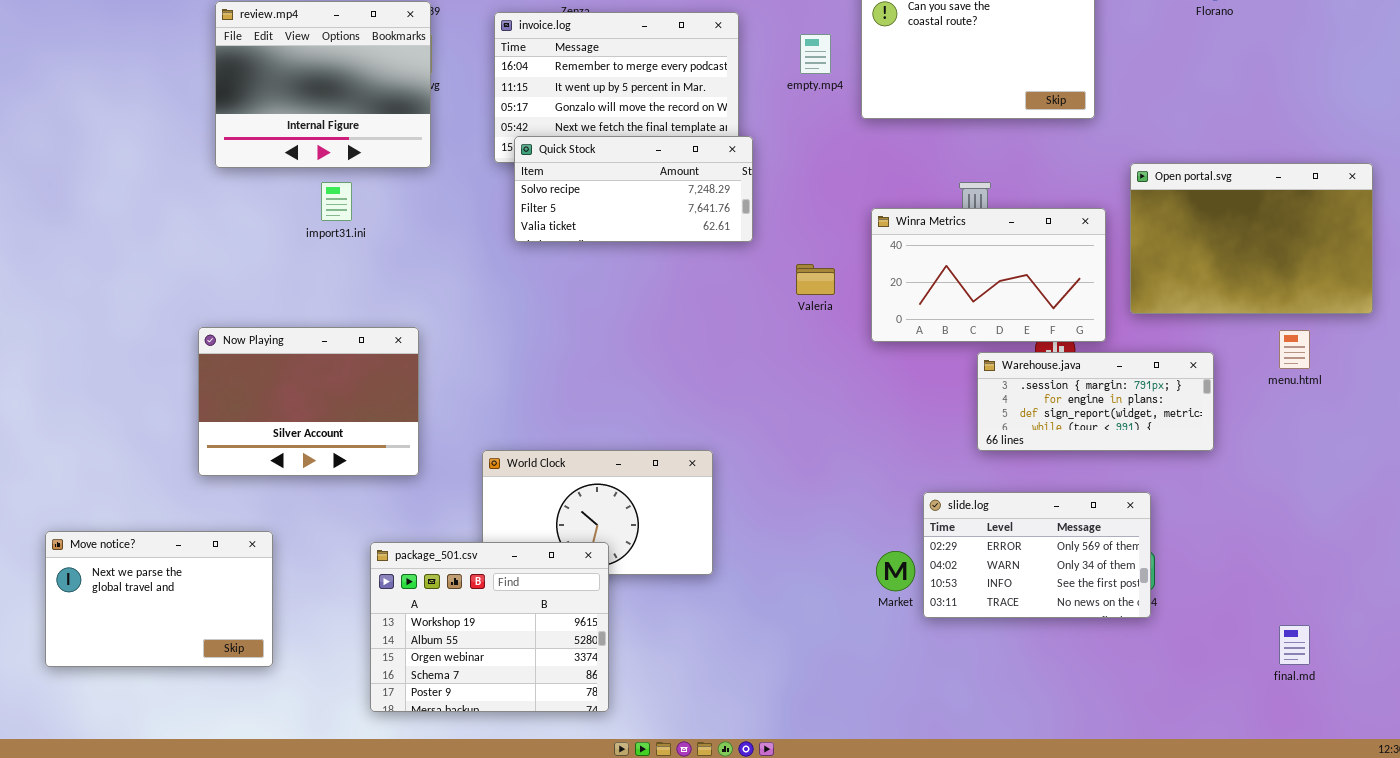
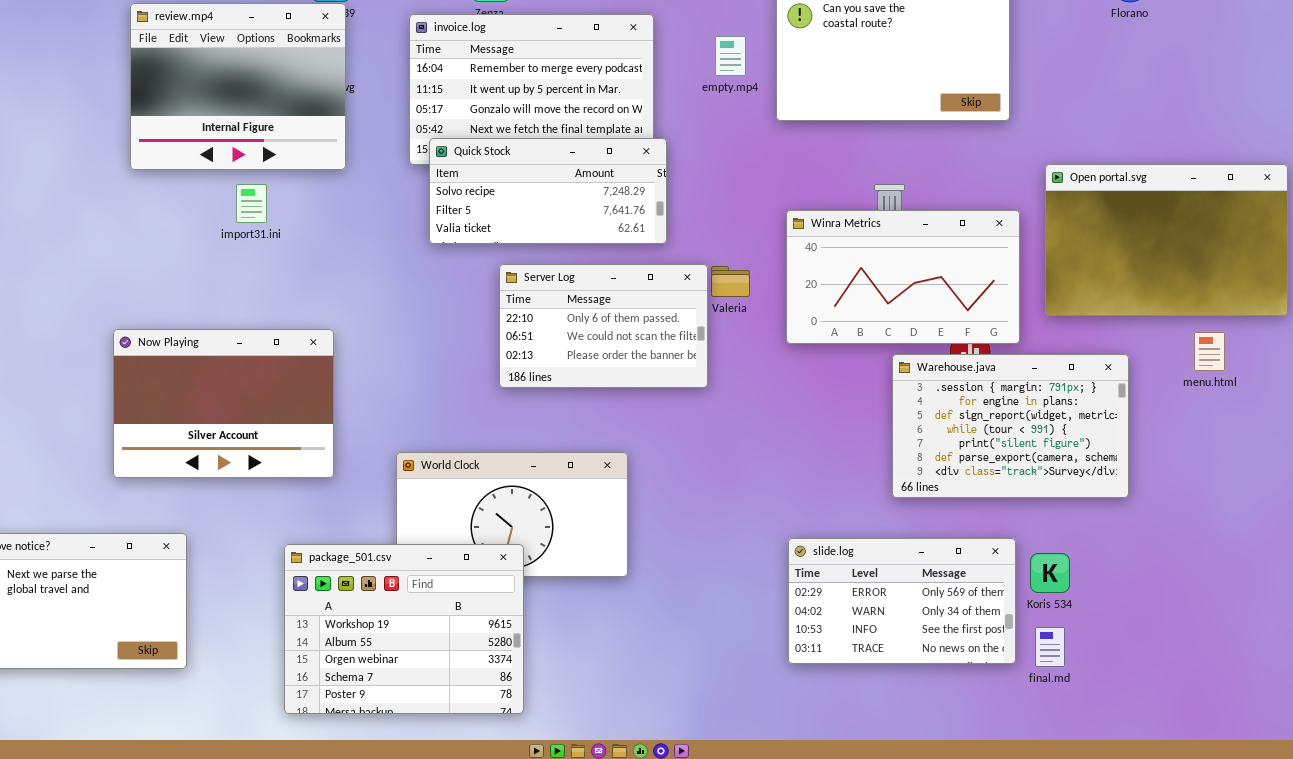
Server Log: none -> [499,264,708,388], opened
Warehouse.java: [977,352,1214,451] -> [892,354,1129,498], resized
slide.log: [923,492,1151,618] -> [788,538,1016,664], moved
final.md: [1279,625,1310,665] -> [1035,627,1065,667], moved

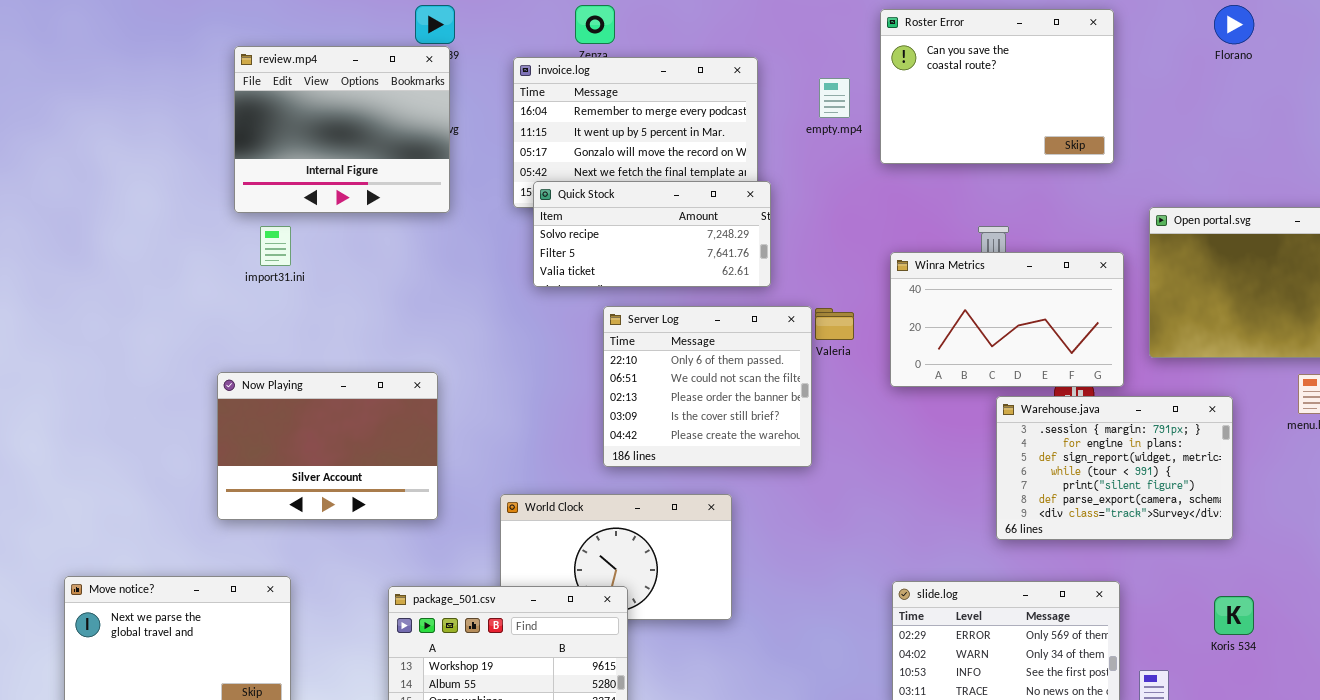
import31.ini: [236,184,267,223] -> [260,226,291,266], moved
Server Log: [499,264,708,388] -> [603,306,812,467], resized
Koris 534: [1030,553,1070,593] -> [1214,596,1254,635], moved

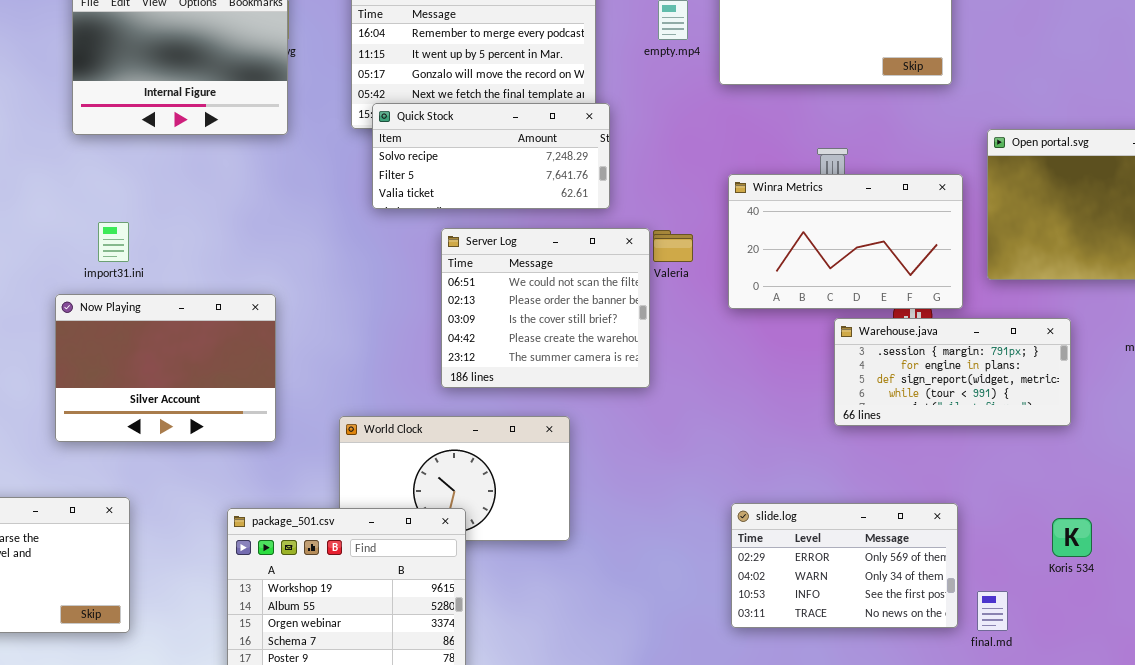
import31.ini: [260,226,291,266] -> [98,222,129,262], moved
Server Log: [603,306,812,467] -> [441,228,650,388], scrolled down 1 row
Warehouse.java: [996,396,1233,540] -> [834,318,1071,426], resized

